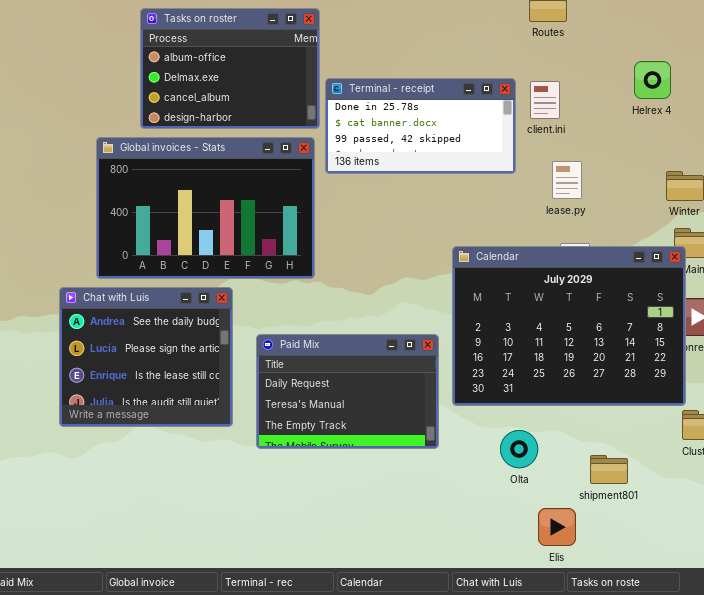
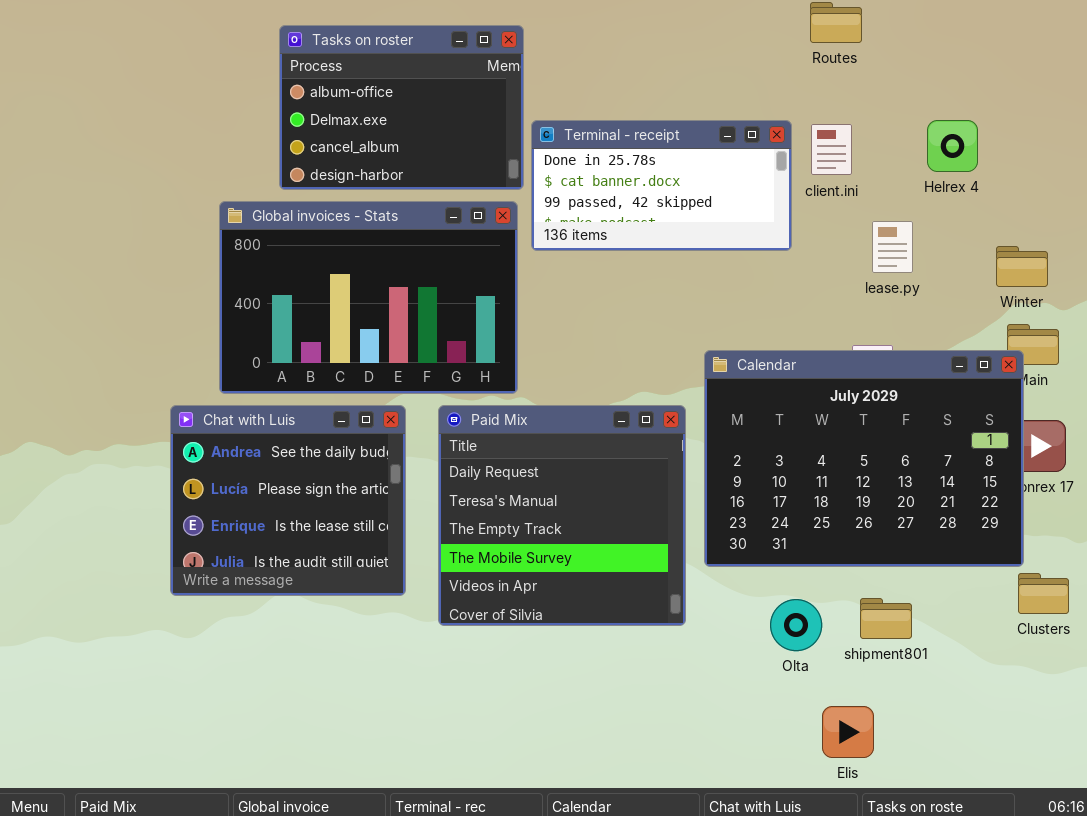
Helrex 4: [634,61,671,99] -> [927,120,978,172], moved
lease.py: [552,161,582,199] -> [872,221,913,273], moved
Paid Mix: [256,334,439,449] -> [438,405,686,626], resized
shipment801: [590,455,628,484] -> [860,598,912,639], moved

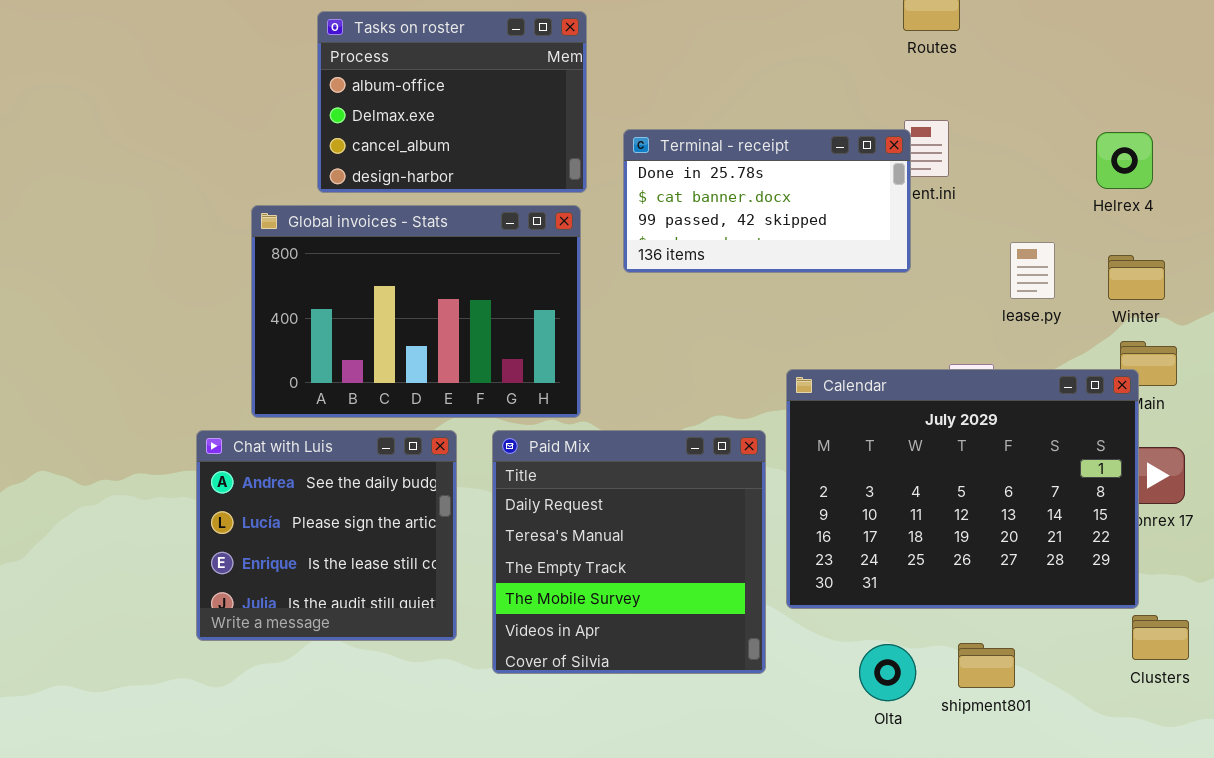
Terminal - receipt: [531,120,792,251] -> [623,129,911,273], moved
Helrex 4: [927,120,978,172] -> [1096,132,1153,189], moved
lease.py: [872,221,913,273] -> [1010,242,1055,299], moved

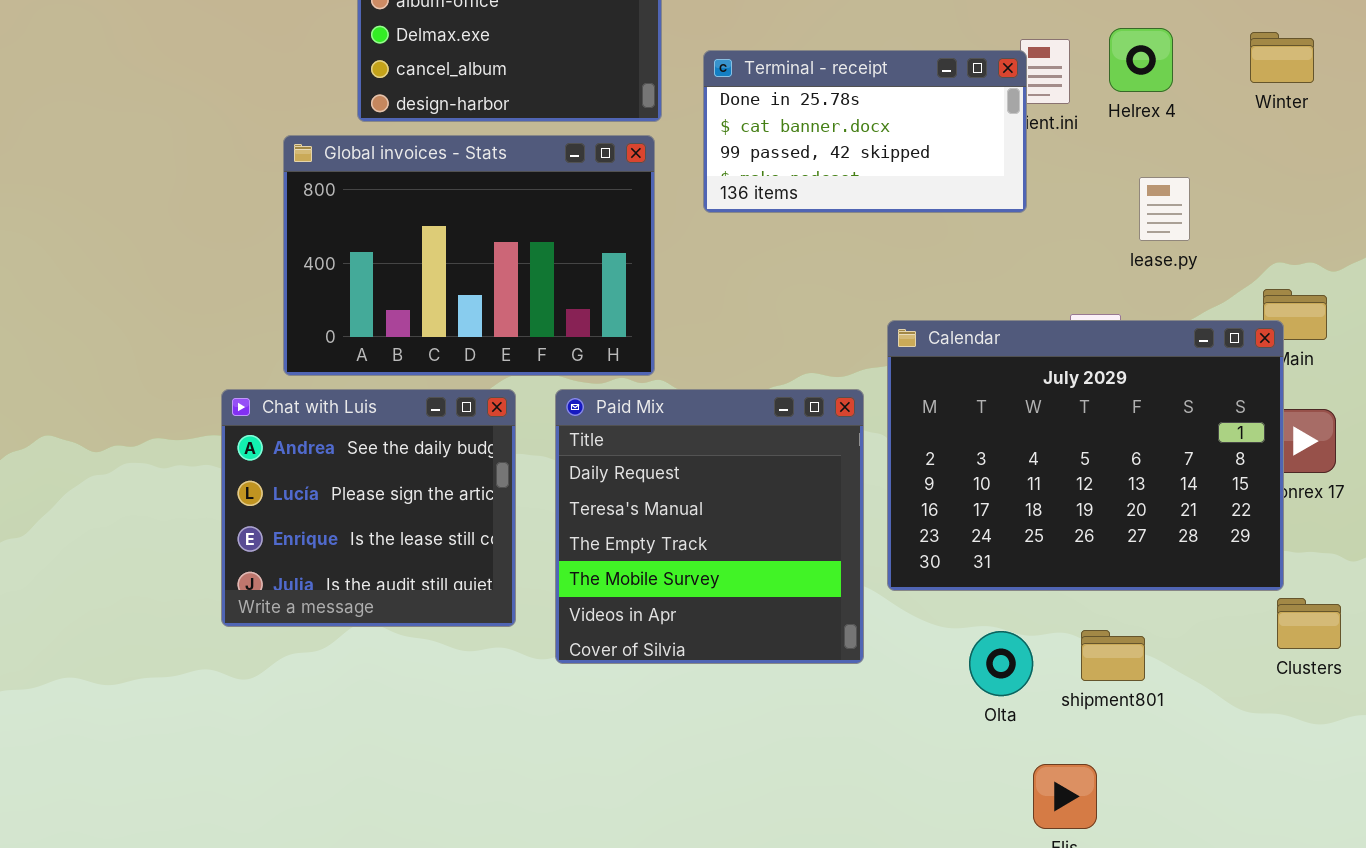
Helrex 4: [1096,132,1153,189] -> [1109,28,1173,92], moved
Winter: [1108,255,1165,300] -> [1250,32,1314,83], moved

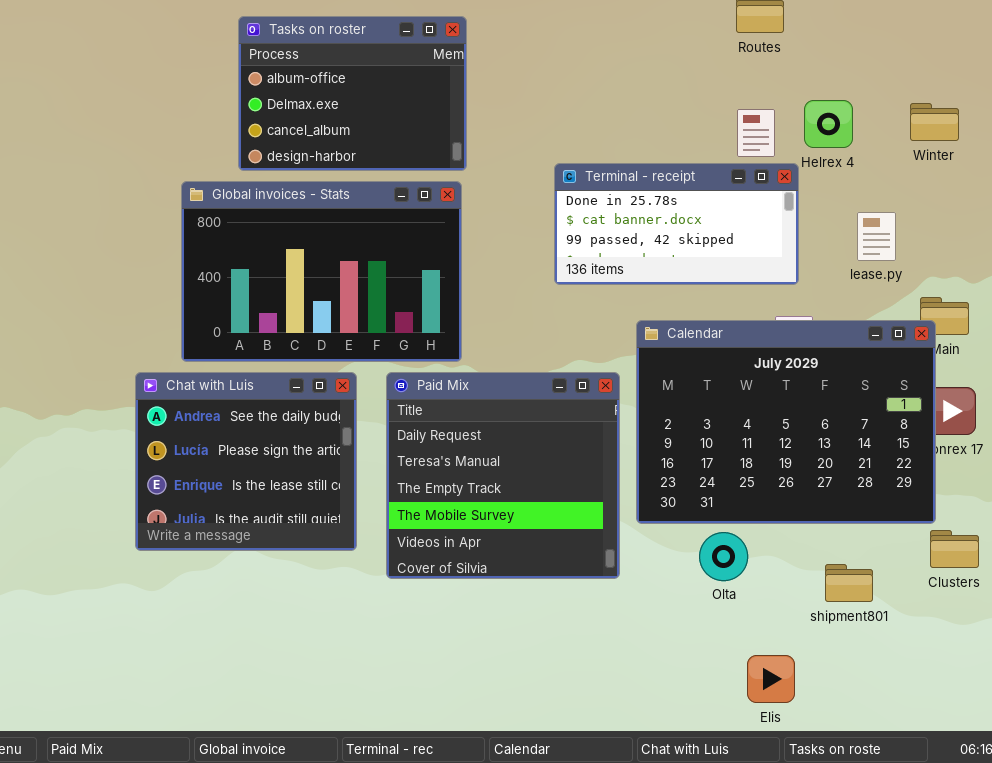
Terminal - receipt: [703,50,1027,213] -> [554,163,799,285], moved
lease.py: [1139,177,1190,241] -> [857,212,896,261], moved
shipment801: [1081,630,1145,681] -> [825,564,873,602], moved
Olta: [969,631,1033,696] -> [699,532,748,581], moved

